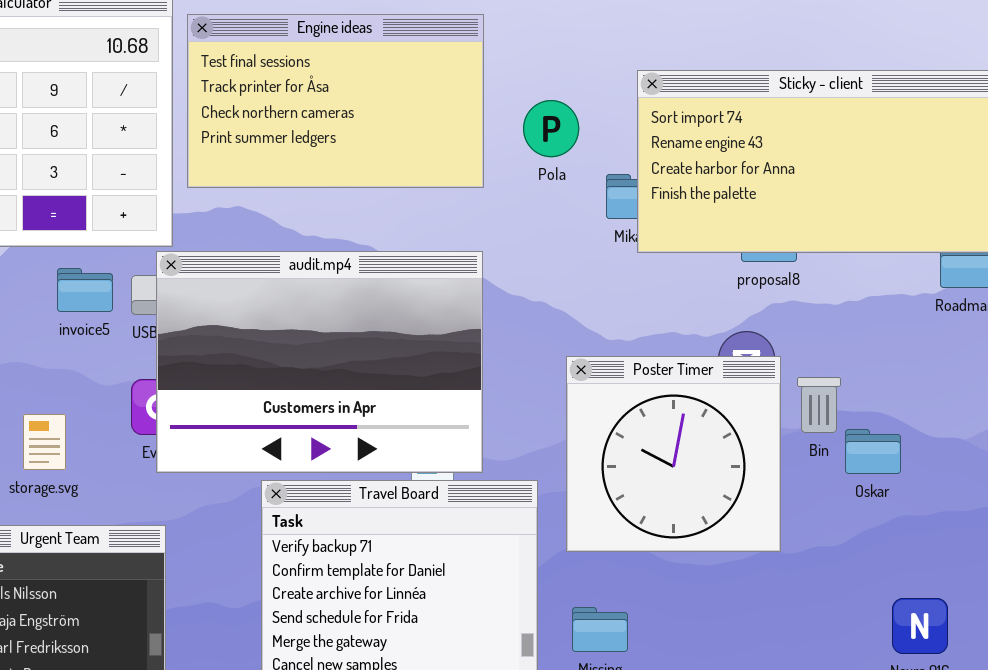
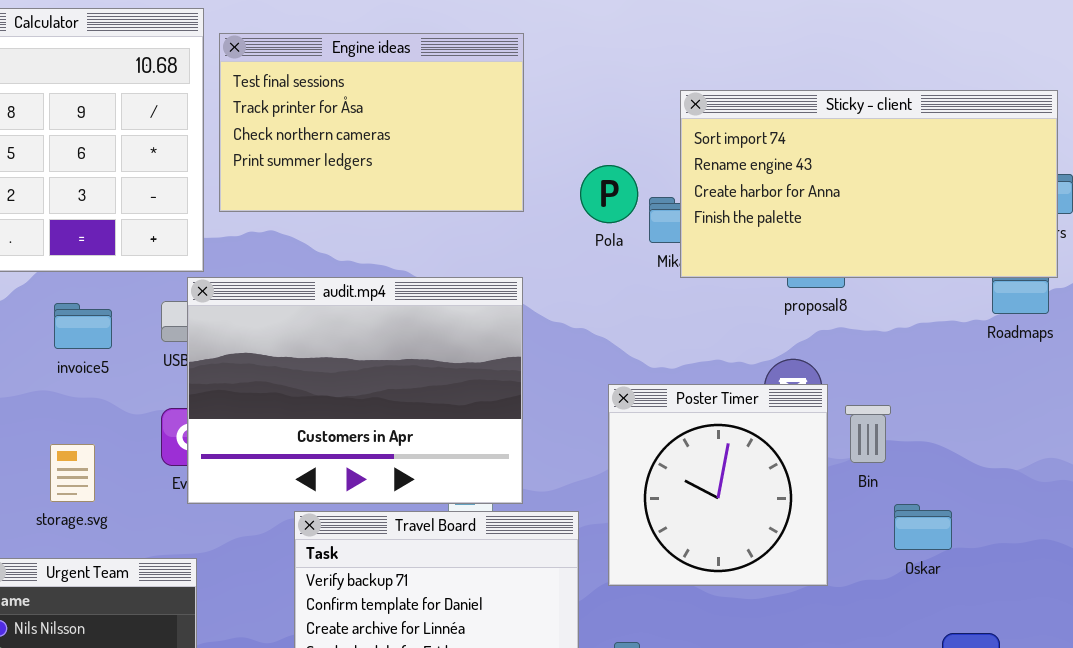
Pola: [523,100,579,157] -> [580,165,638,223], moved
invoice5: [57,268,113,312] -> [54,303,112,349], moved
Oskar: [845,429,901,474] -> [894,504,952,550], moved

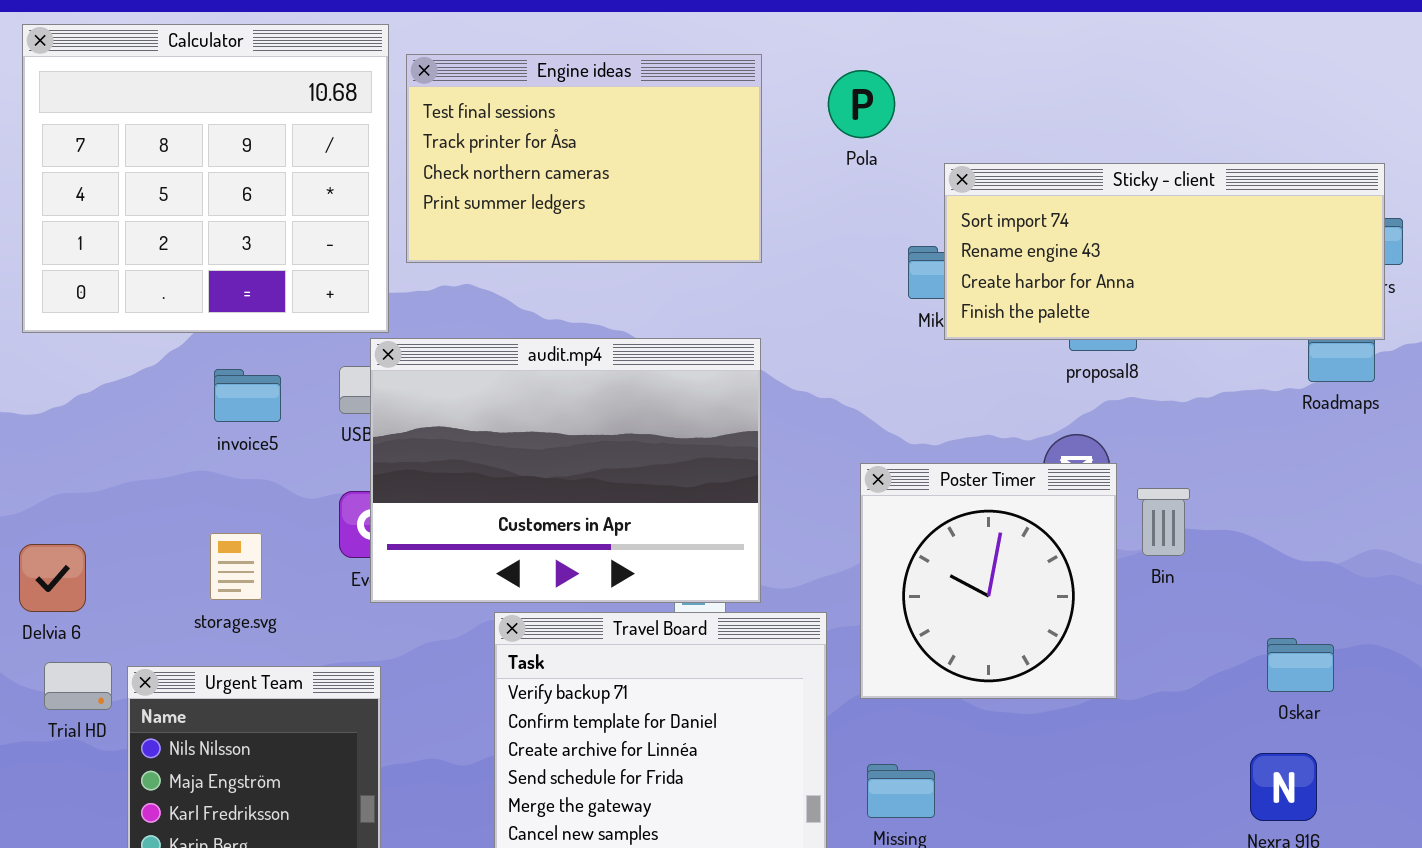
Sticky - client: [680,90,1058,278] -> [944,163,1385,340], resized
Pola: [580,165,638,223] -> [828,70,895,138], moved
Oskar: [894,504,952,550] -> [1267,638,1334,692], moved

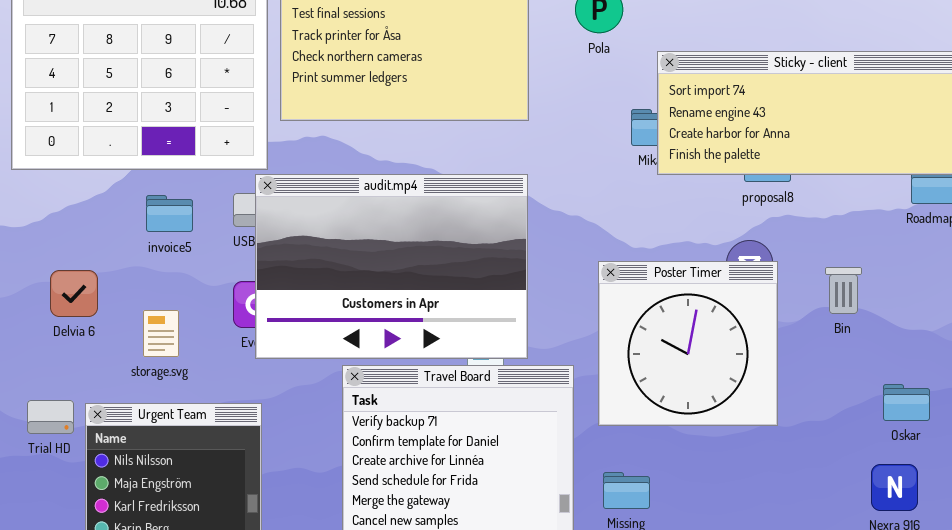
Bin: [1137,488,1190,556] -> [825,267,862,314], moved
Delvia 6: [19,544,86,612] -> [50,270,98,317], moved

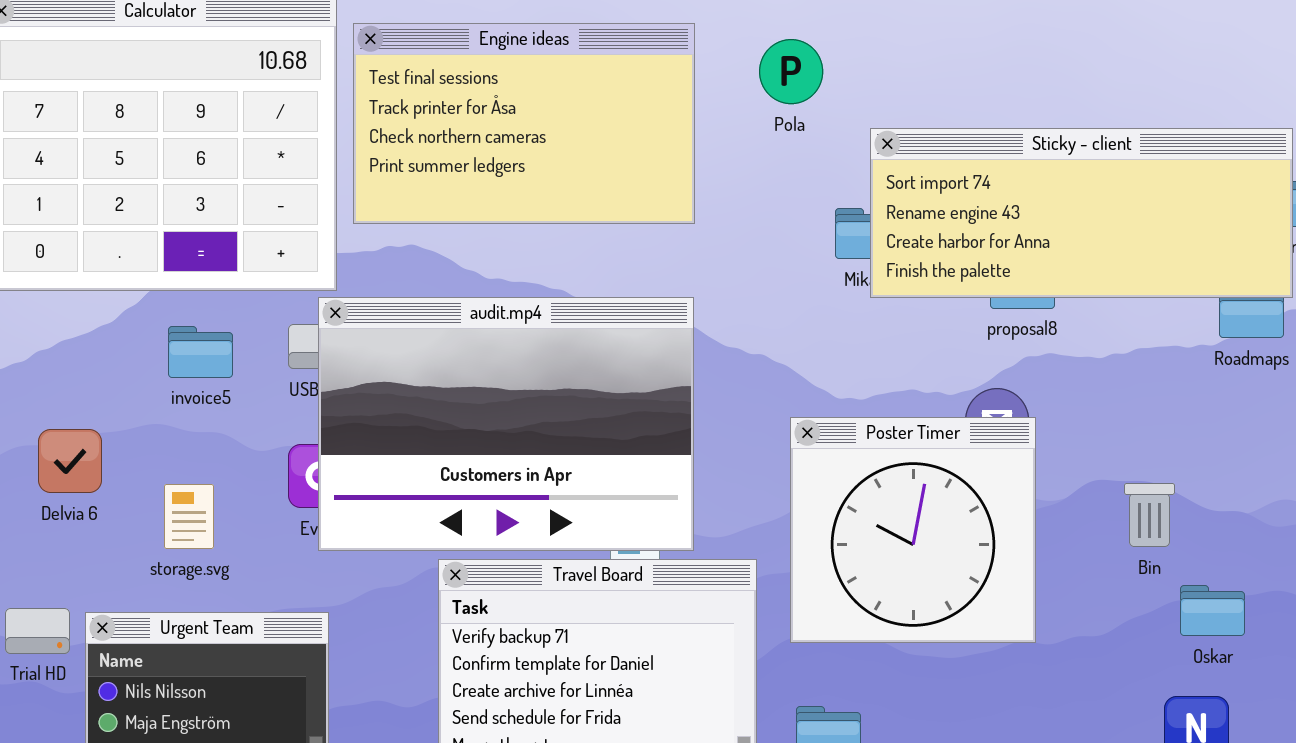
Bin: [825,267,862,314] -> [1124,483,1175,547], moved

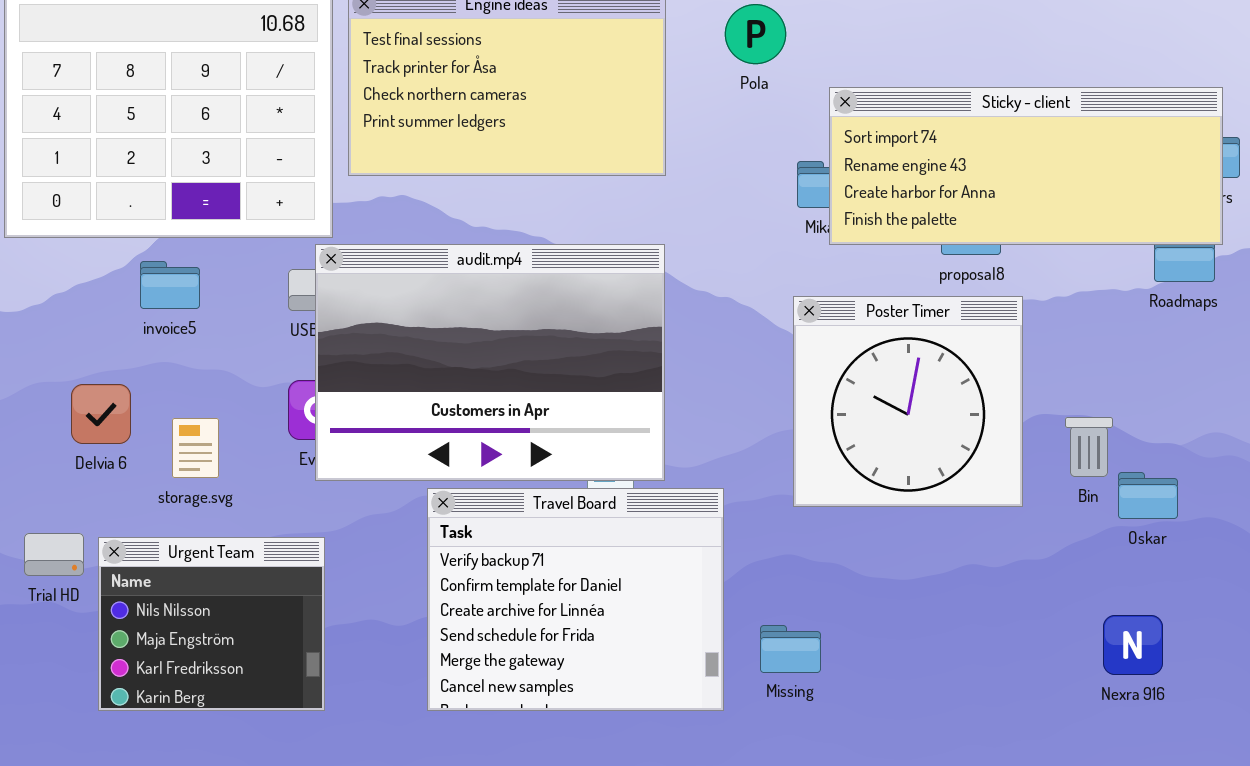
invoice5: [168,326,233,378] -> [140,261,200,309], moved
Poster Timer: [790,417,1036,643] -> [793,296,1023,507], moved
Delvia 6: [38,429,102,493] -> [71,384,131,444], moved
Oskar: [1180,585,1245,636] -> [1118,472,1178,519], moved

